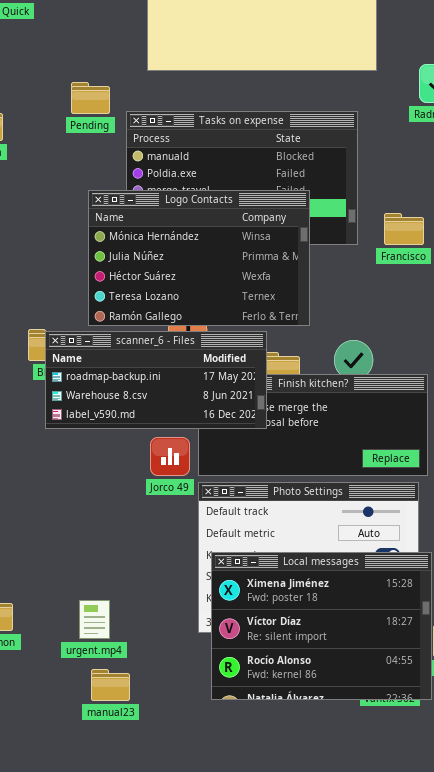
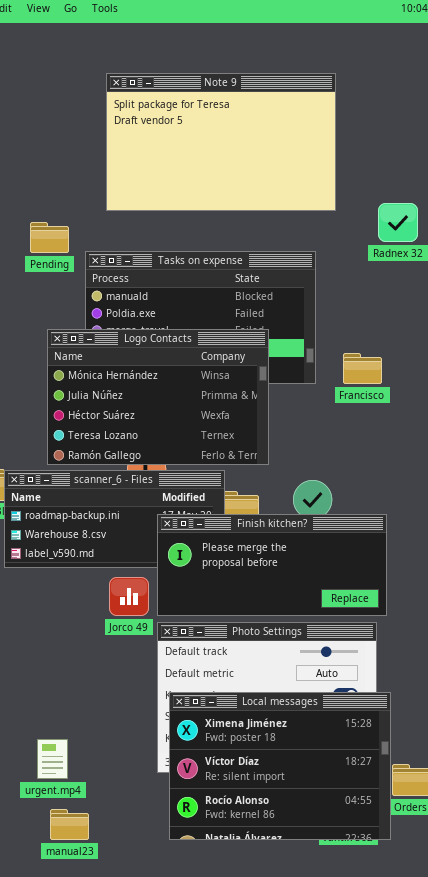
Finish kitchen?: [198,374,428,476] -> [157,514,387,616], raised

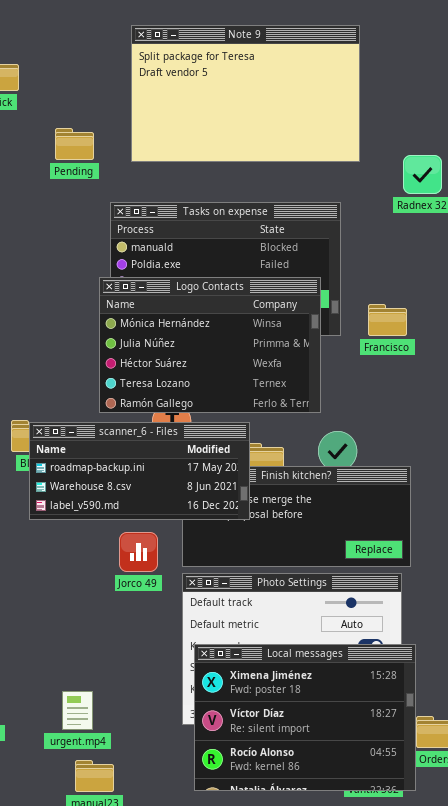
Pending: [30,222,69,253] -> [55,128,94,160], moved
Logo Contacts: [47,329,269,465] -> [99,277,321,413], moved
scanner_6 - Files: [4,470,225,568] -> [29,422,250,520], raised
Jorco 49: [109,577,149,616] -> [119,532,158,572], moved

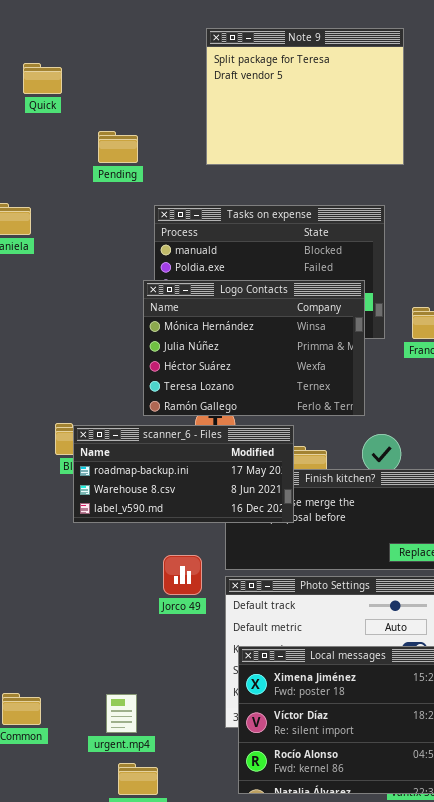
Note 9: [131,25,360,162] -> [206,28,404,165], resized
Jorco 49: [119,532,158,572] -> [163,555,202,595], moved

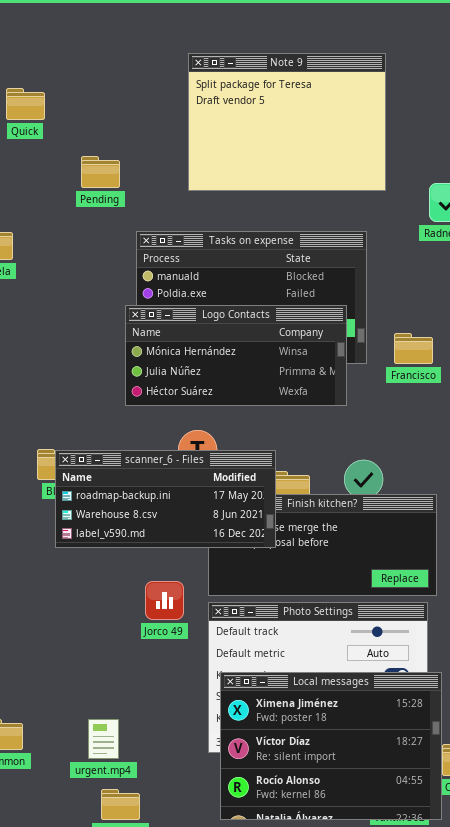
Logo Contacts: [143,280,365,416] -> [125,305,347,406], resized

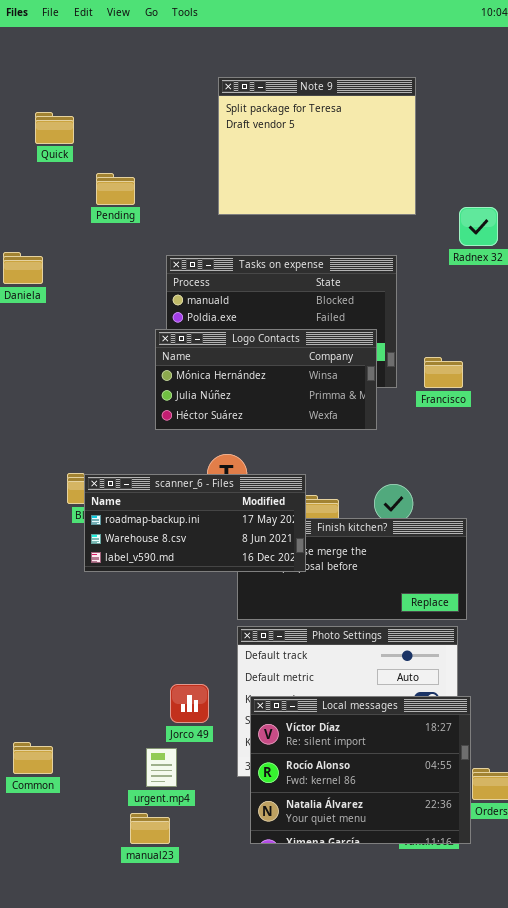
Pending: [81,156,120,188] -> [96,173,135,205], moved
Jorco 49: [145,581,184,620] -> [170,684,209,723], moved
Local messages: [220,672,442,820] -> [250,696,471,844], scrolled down 1 row
urgent.mp4: [88,719,119,759] -> [146,748,177,787], moved

